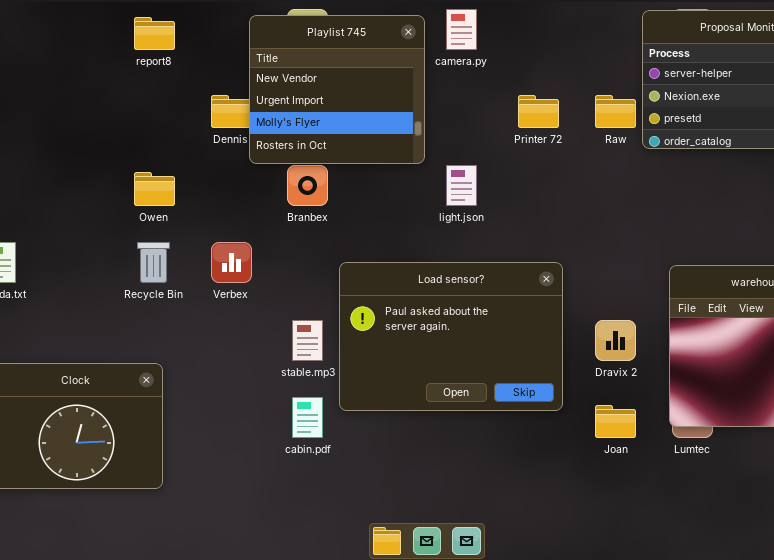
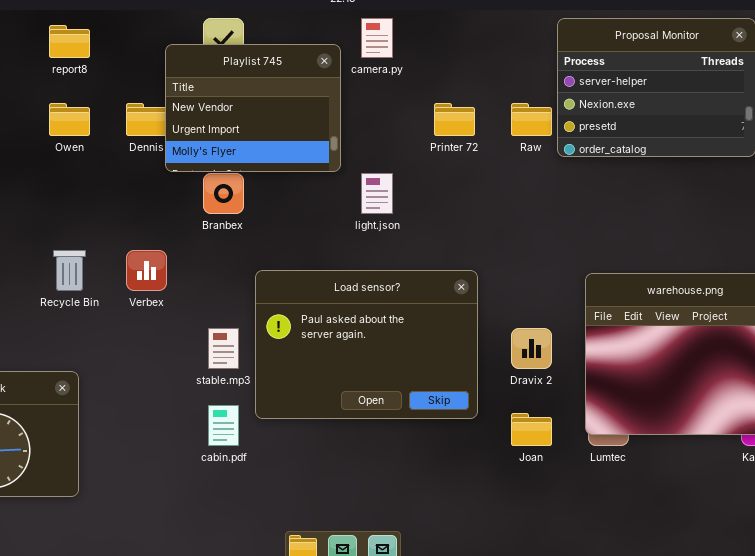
Playlist 745: [249,15,425,164] -> [165,44,341,172], resized
Owen: [134,172,175,206] -> [49,103,90,136], moved

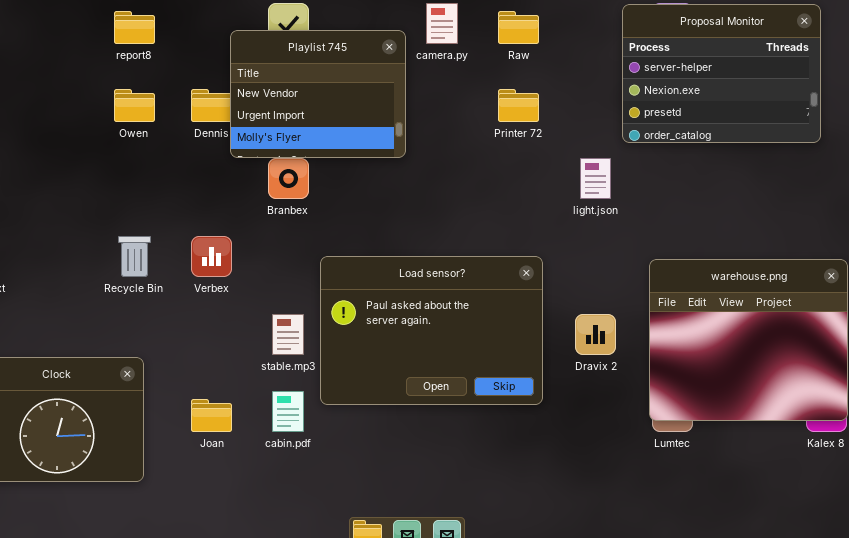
Raw: [511,103,552,136] -> [498,11,539,44], moved
light.json: [361,173,393,214] -> [580,158,611,199], moved
Joan: [511,413,552,446] -> [191,399,232,432], moved

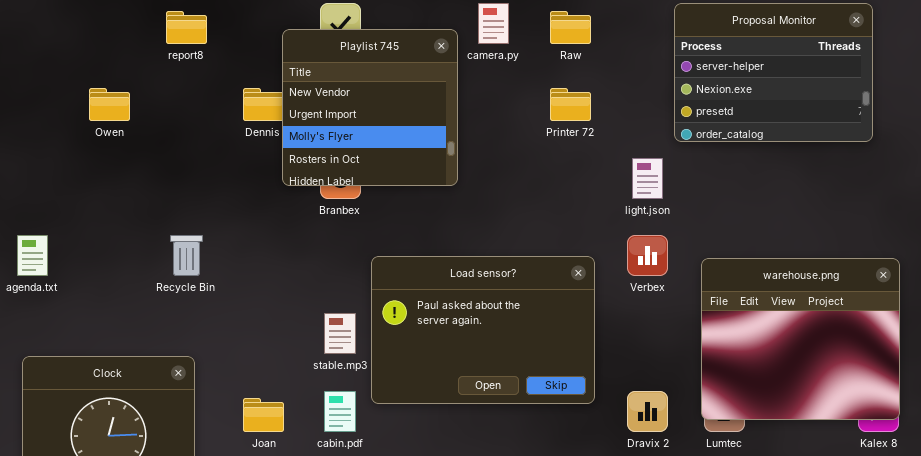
Playlist 745: [230,30,406,158] -> [282,29,458,186], resized
Owen: [114,89,155,122] -> [89,88,130,121], moved
Verbex: [191,236,232,277] -> [627,235,668,276], moved
Dravix 2: [575,314,616,355] -> [627,391,668,432], moved

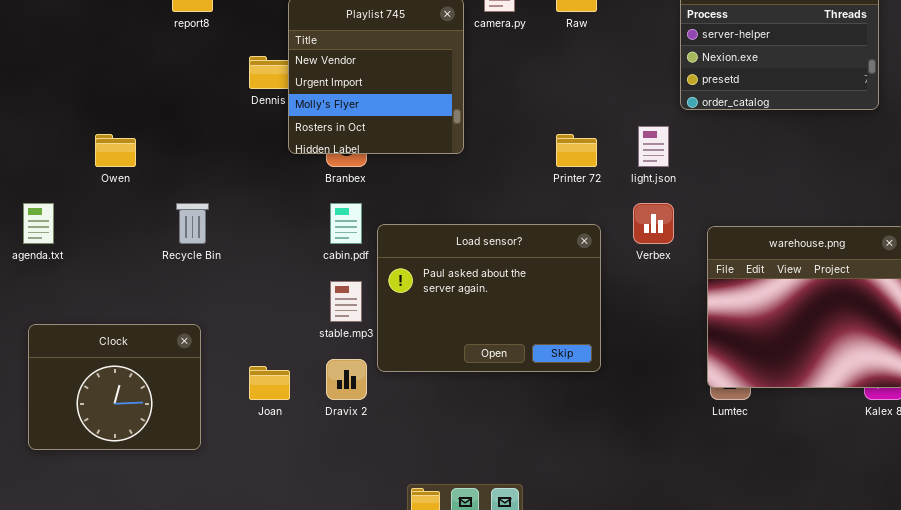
Owen: [89,88,130,121] -> [95,134,136,167], moved
Printer 72: [550,88,591,121] -> [556,134,597,167], moved
cabin.pdf: [324,391,356,432] -> [330,203,362,244], moved
Dravix 2: [627,391,668,432] -> [326,359,367,400], moved

